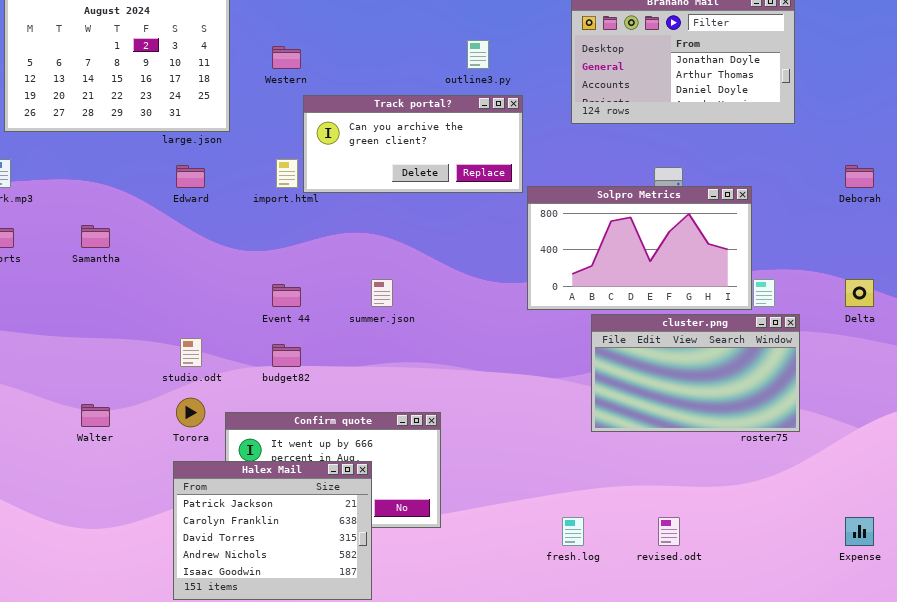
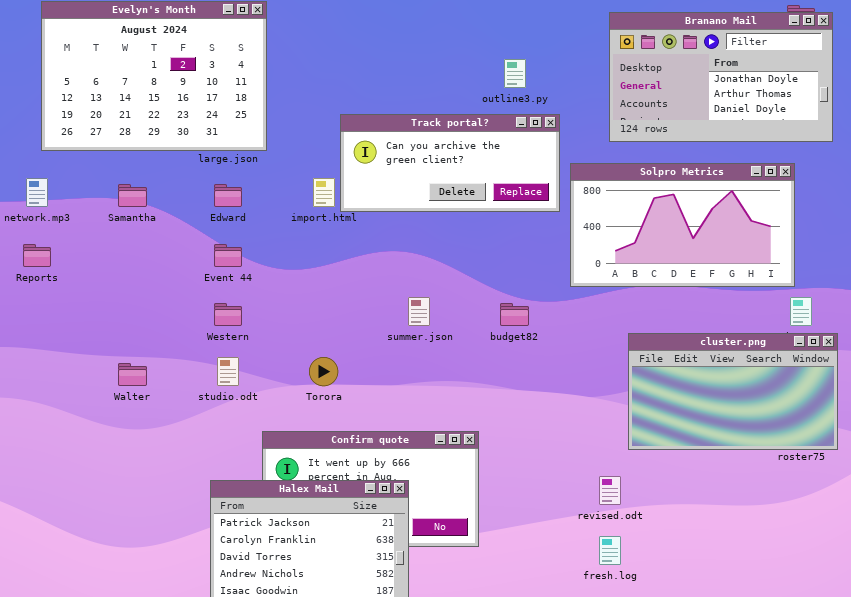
Western: [272,46,301,69] -> [214,303,242,326], moved
Solpro Metrics: [527,186,752,310] -> [570,163,795,287], moved
Samantha: [81,225,110,248] -> [118,184,147,207], moved
Event 44: [272,284,301,307] -> [214,244,242,267], moved
budget82: [272,344,301,367] -> [500,303,529,326], moved
Torora: [176,398,205,427] -> [309,357,338,386], moved
Walter: [81,404,110,427] -> [118,363,147,386], moved
revised.odt: [658,517,680,546] -> [599,476,621,505], moved

